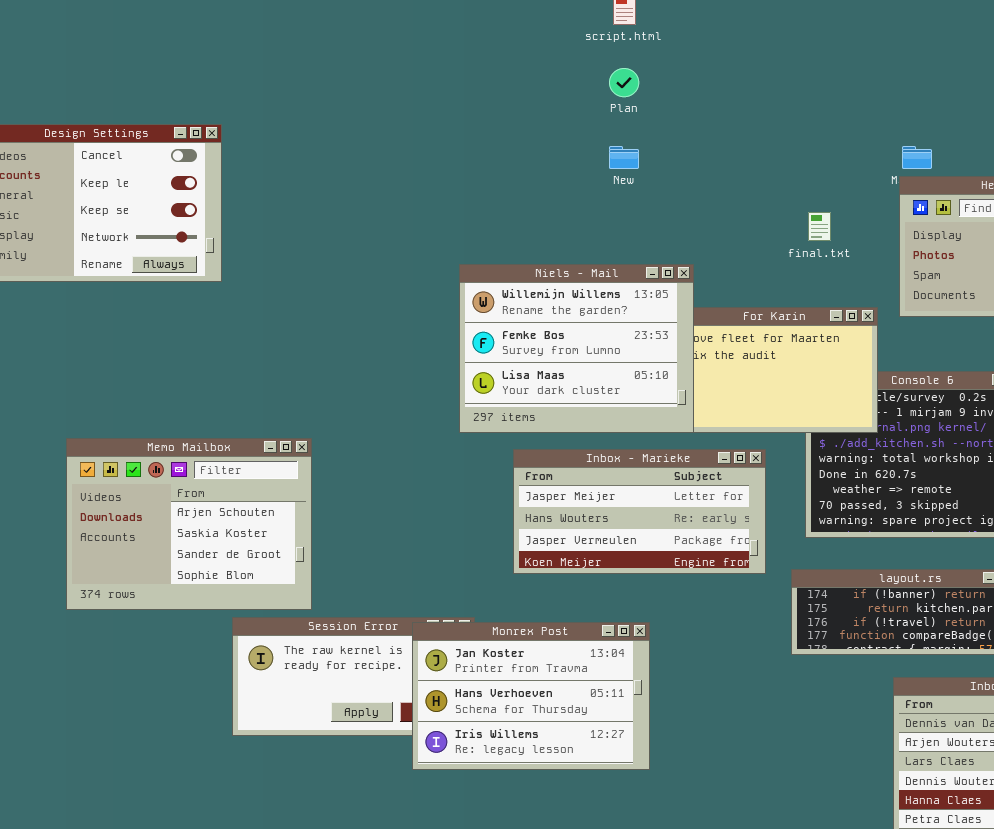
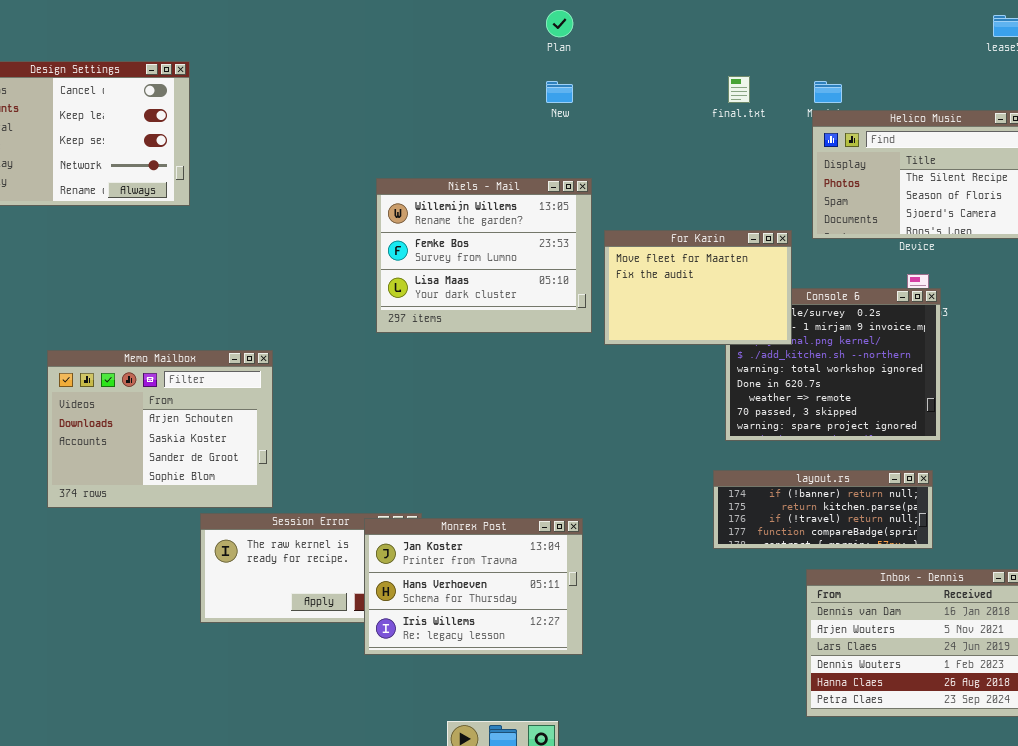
final.txt: [808,212,831,241] -> [728,76,750,103], moved
Niels - Mail: [459,264,694,433] -> [376,178,592,333], moved
Inbox - Marieke: [513,449,766,574] -> none, closed

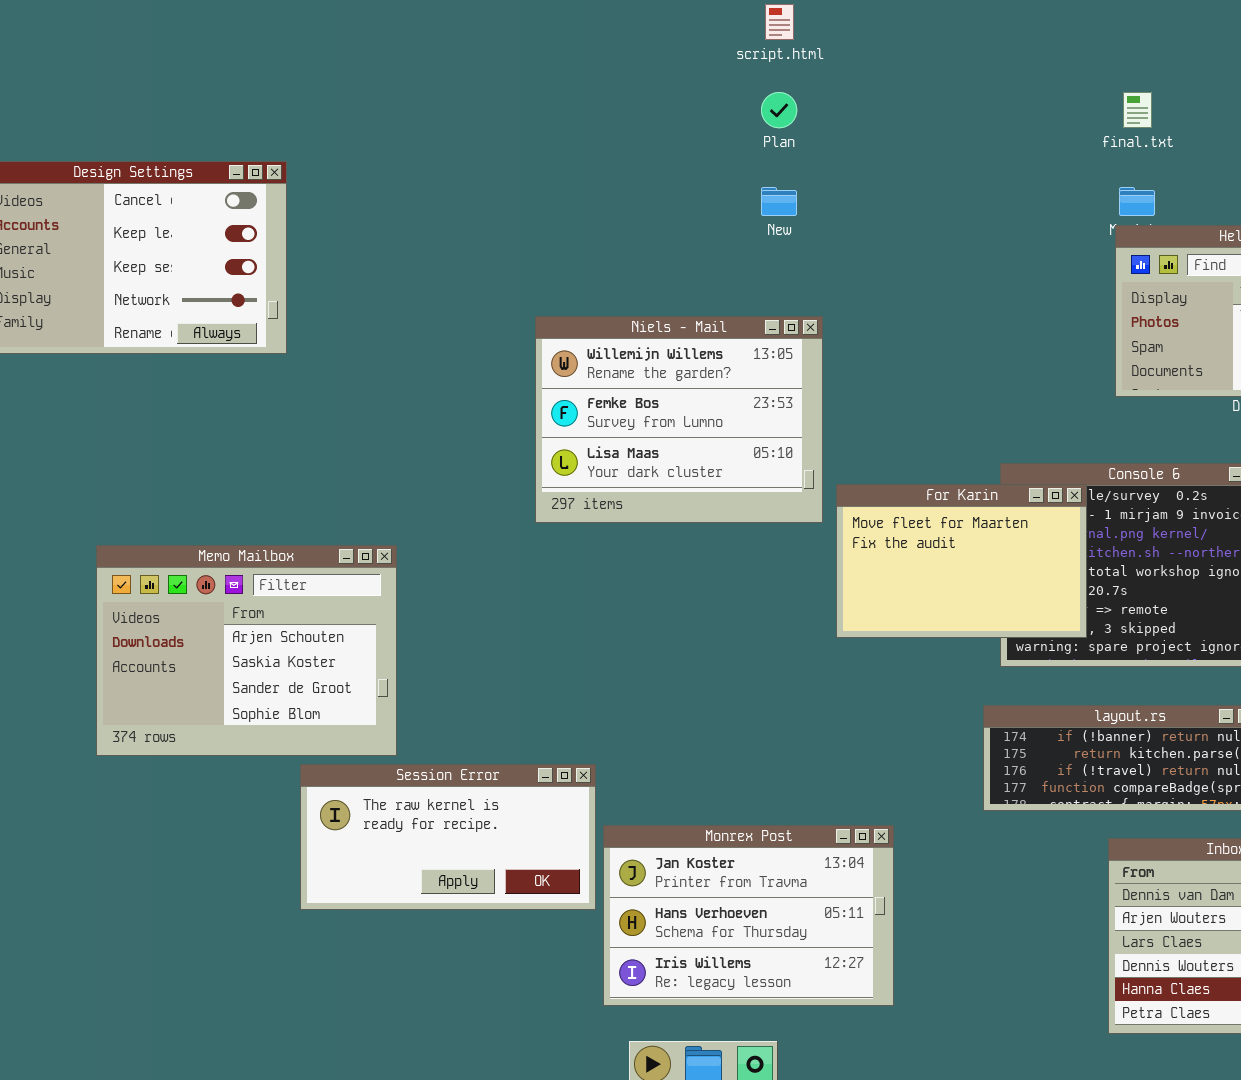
final.txt: [728,76,750,103] -> [1123,92,1152,128], moved
For Karin: [604,230,792,345] -> [836,484,1087,638], moved
Monrex Post: [364,518,583,655] -> [603,825,894,1006], moved

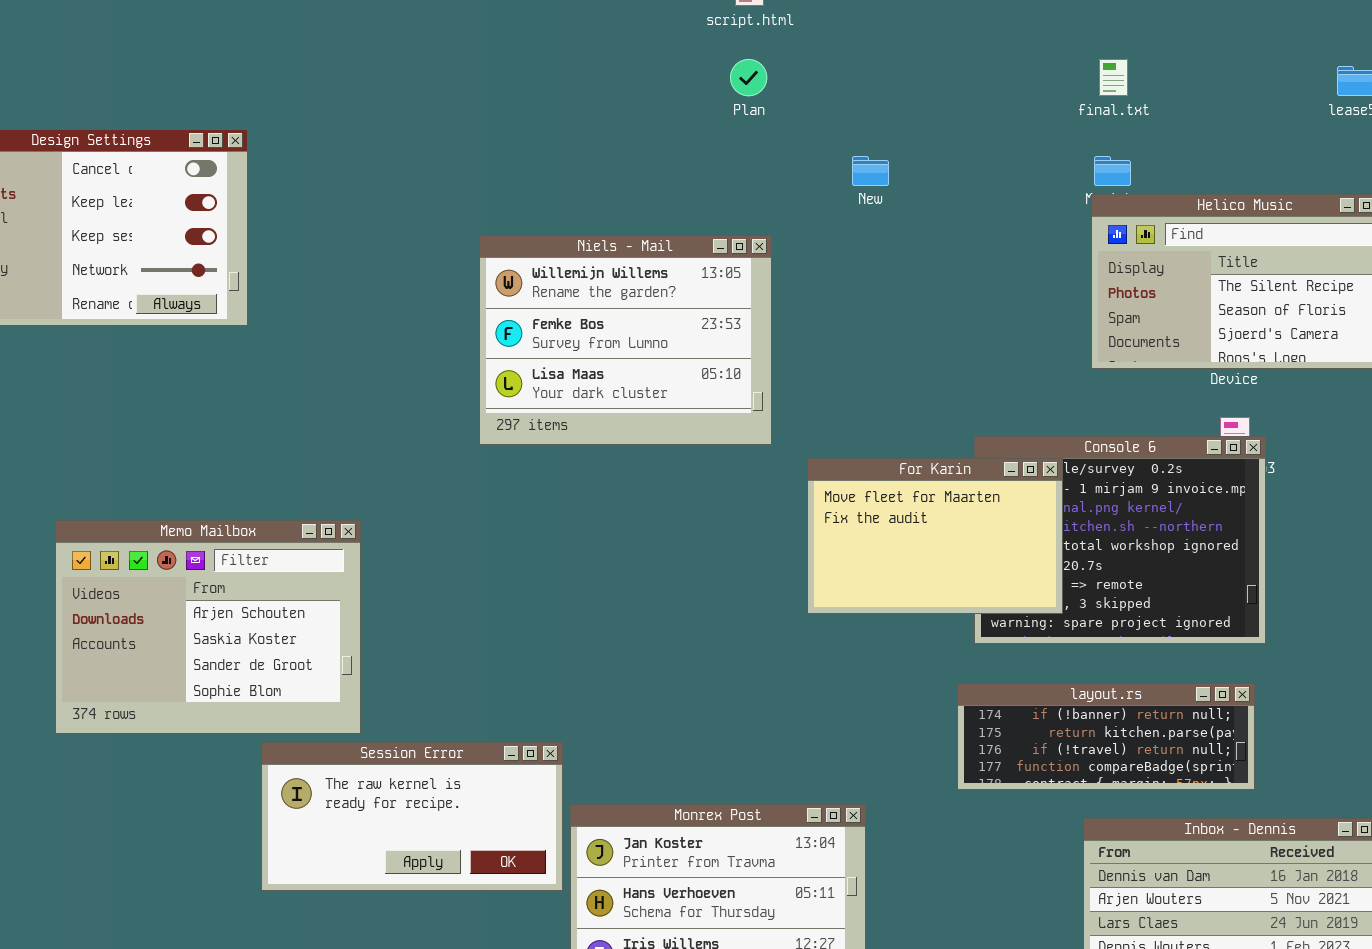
New: [761,187,797,216] -> [852,156,889,186], moved
Niels - Mail: [535,316,823,523] -> [479,235,772,445], moved

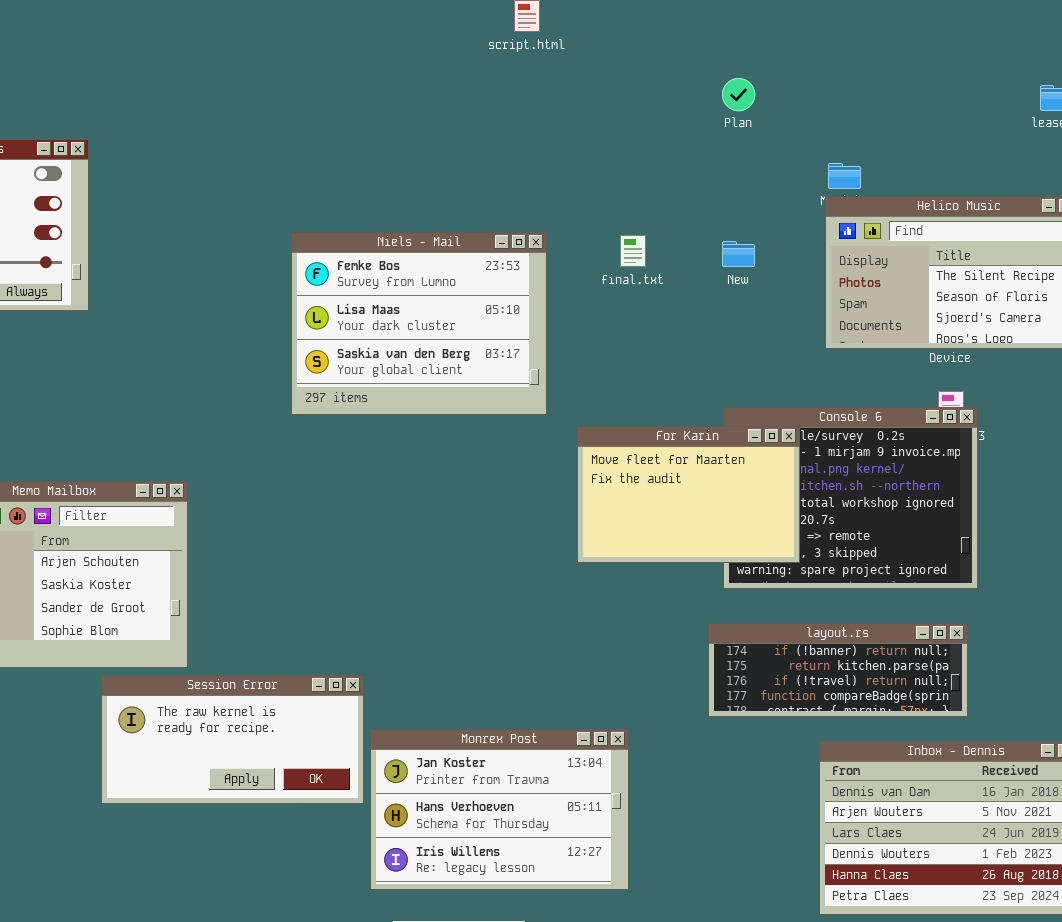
Plan: [730,59,767,96] -> [722,78,755,111], moved
final.txt: [1099,59,1128,96] -> [620,235,646,267], moved
New: [852,156,889,186] -> [722,241,755,267], moved
Niels - Mail: [479,235,772,445] -> [291,232,547,415], scrolled down 1 row

